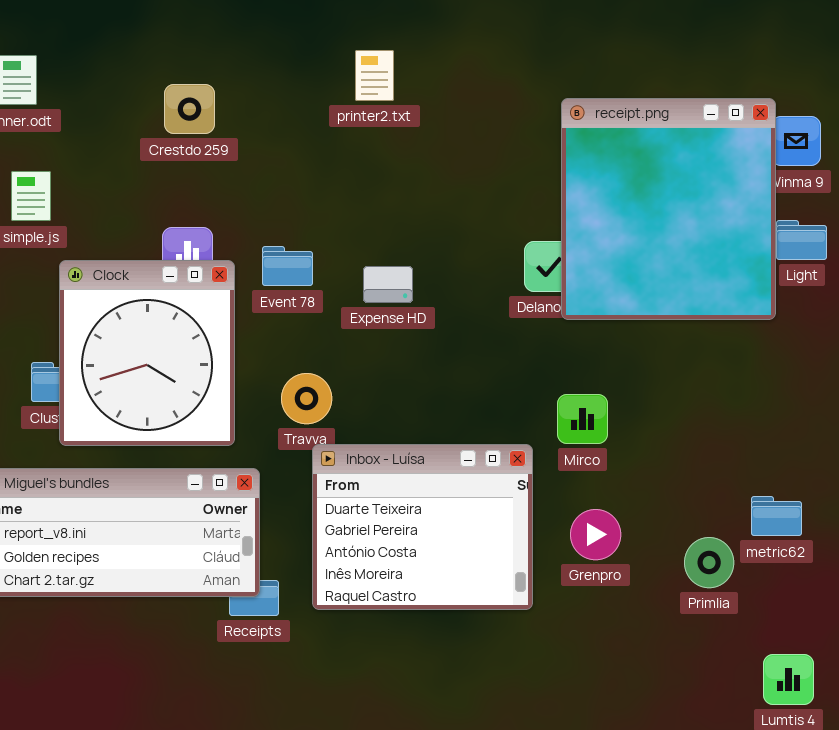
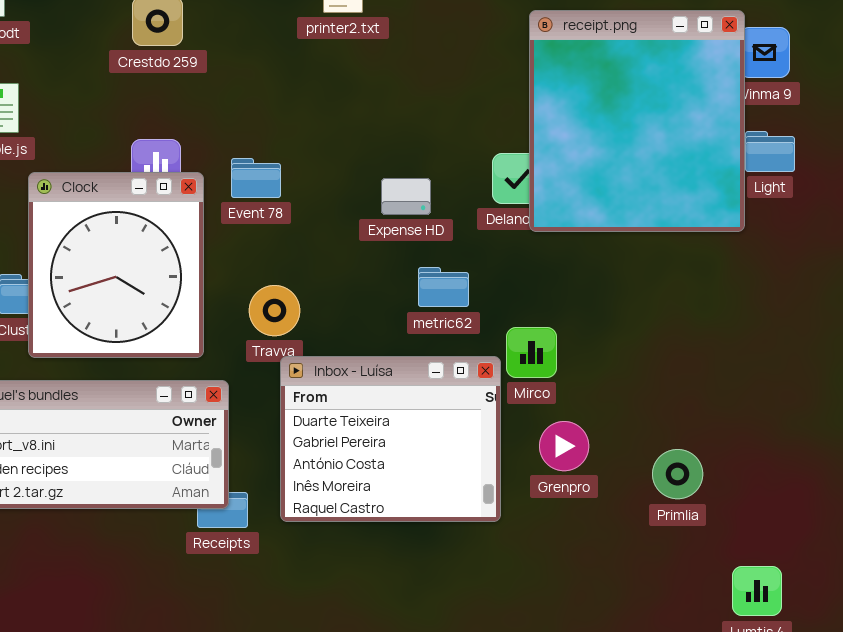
Expense HD: [363,266,413,303] -> [381,178,431,215], moved
Mirco: [557,394,608,444] -> [506,327,557,378], moved
metric62: [751,496,802,536] -> [418,267,469,307], moved

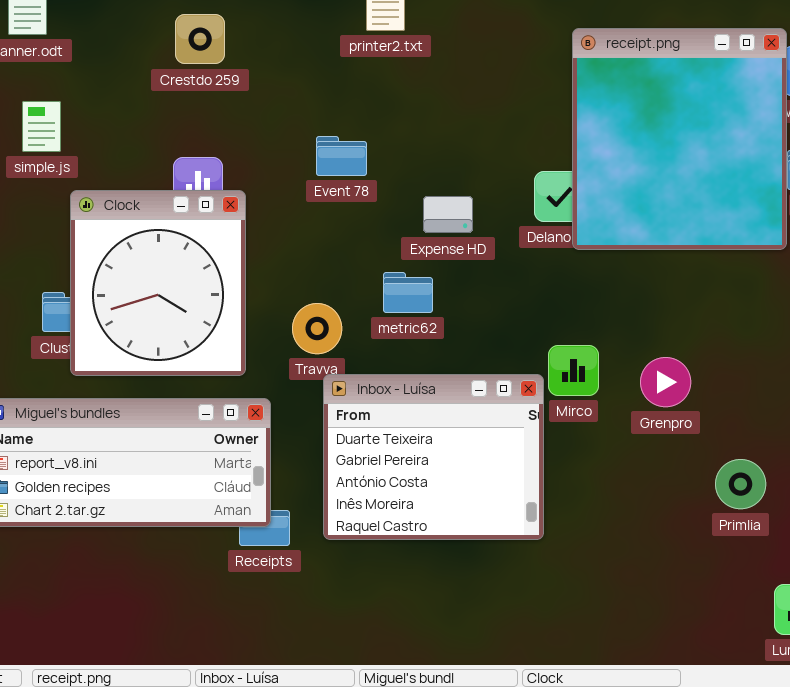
Event 78: [231,158,281,198] -> [316,136,367,176], moved
metric62: [418,267,469,307] -> [383,272,433,313], moved
Grenpro: [539,421,589,471] -> [640,357,691,407], moved
Primlia: [652,449,703,499] -> [715,459,766,509], moved

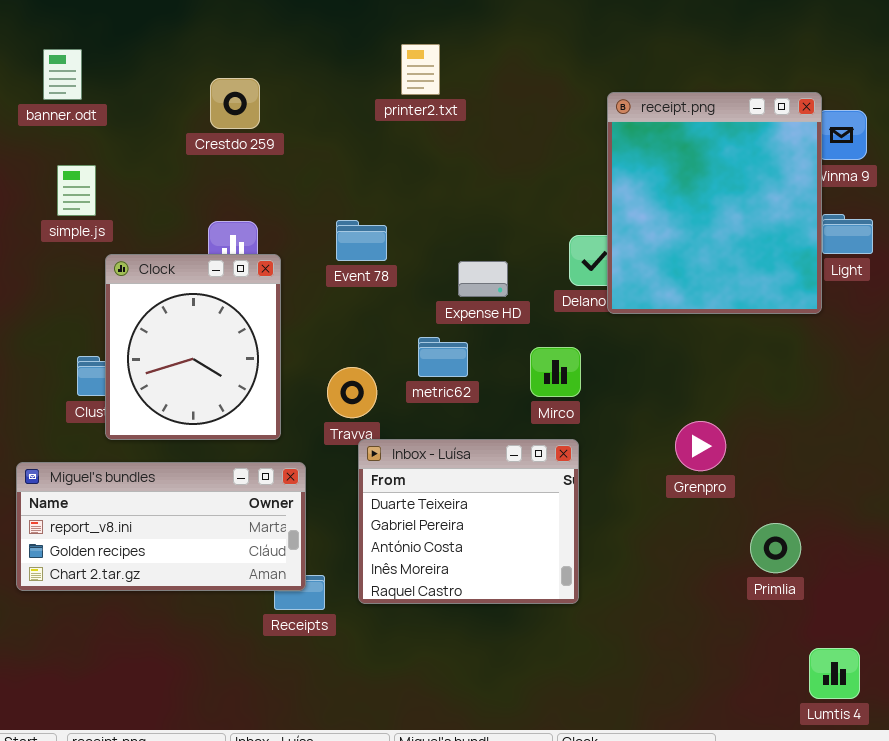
Event 78: [316,136,367,176] -> [336,220,387,261], moved
Mirco: [548,345,599,396] -> [530,347,581,397], moved

